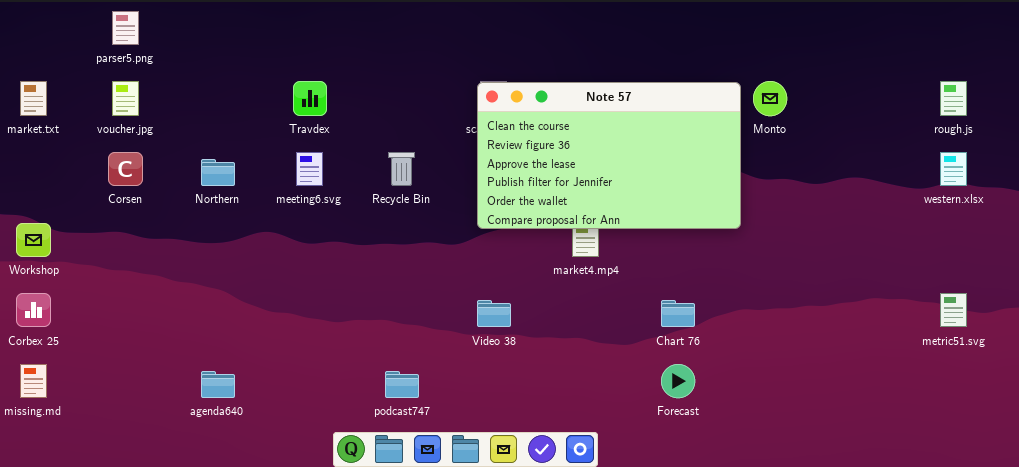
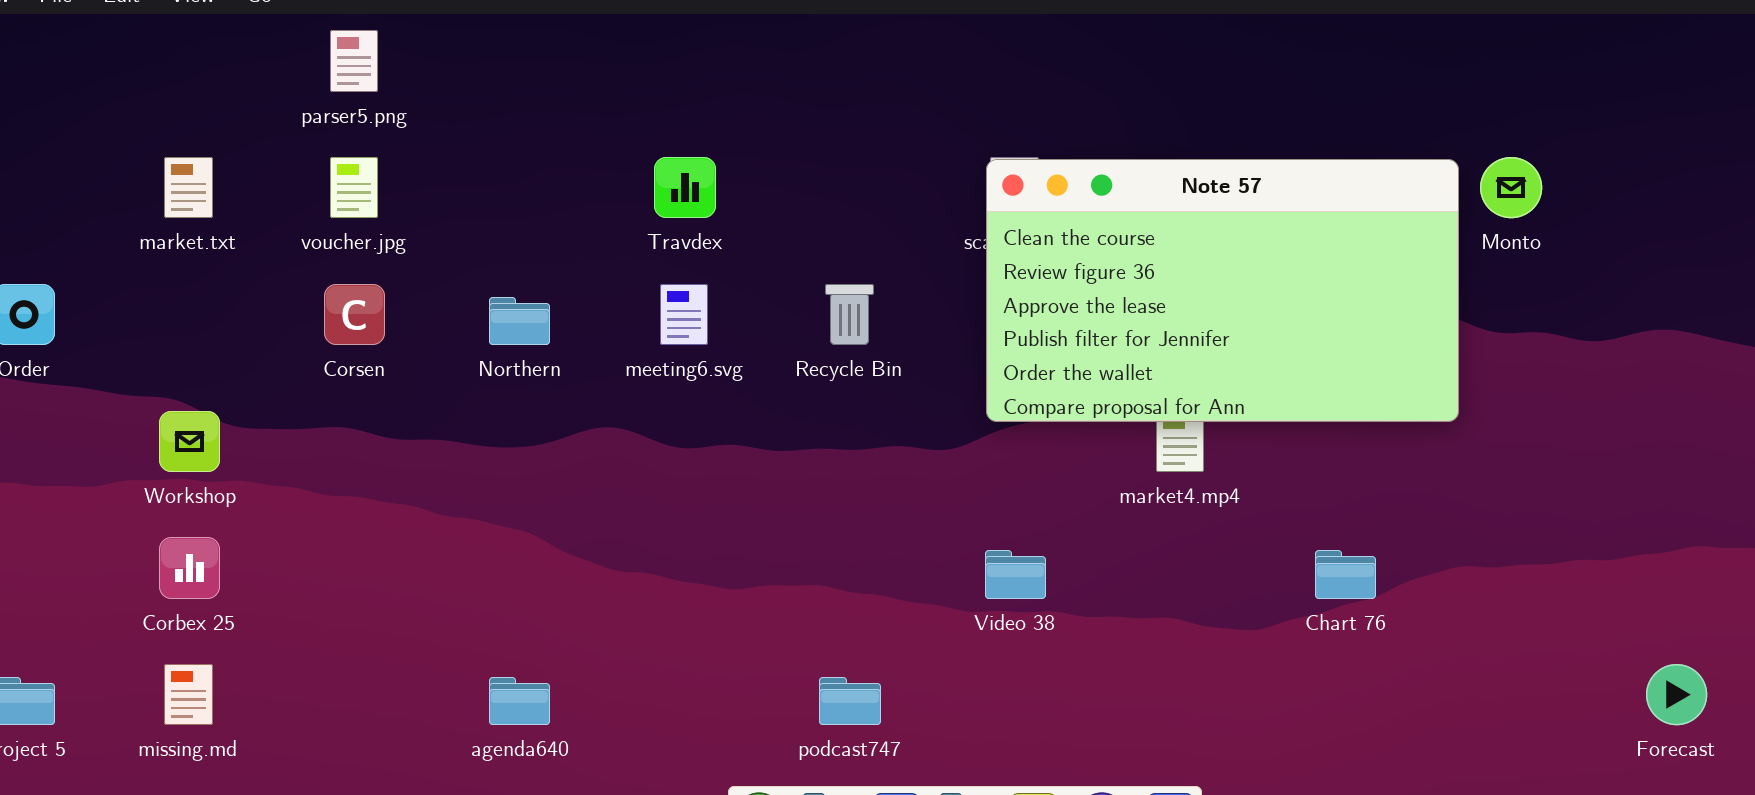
Forecast: [661,364,695,398] -> [1646,664,1707,725], moved

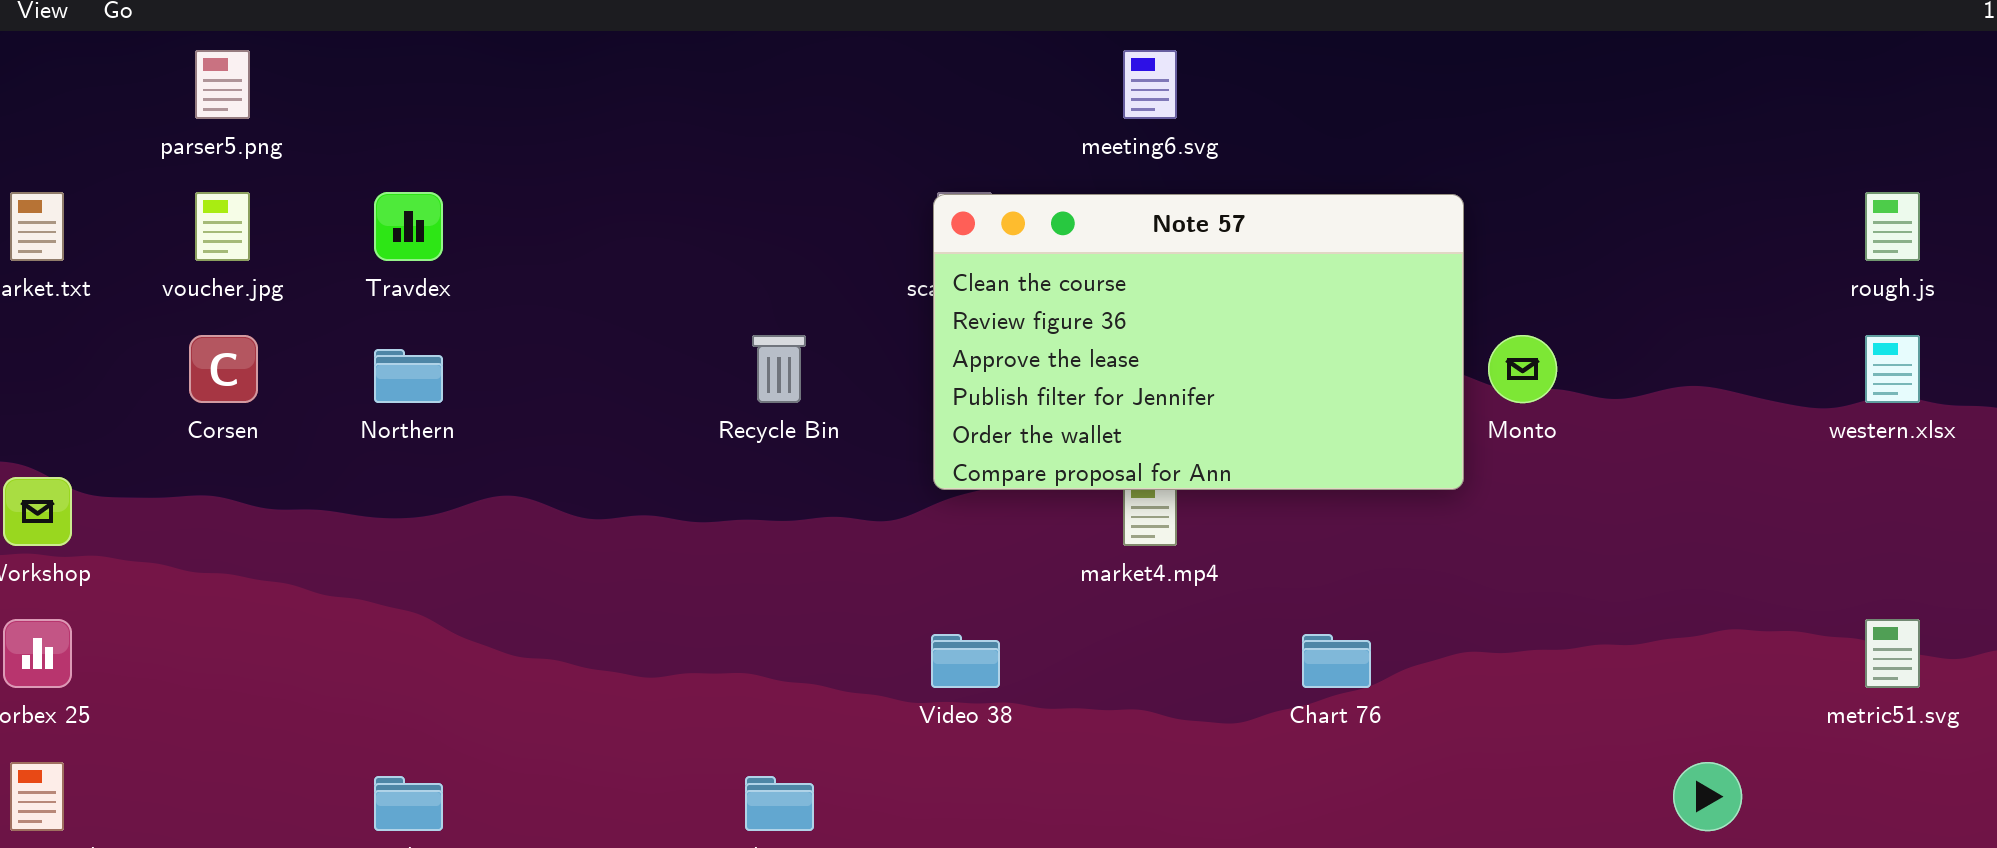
Travdex: [654,157,716,218] -> [374,192,443,261], moved
Monto: [1480,157,1542,218] -> [1488,335,1557,403], moved
meeting6.svg: [660,284,708,345] -> [1123,50,1177,119], moved

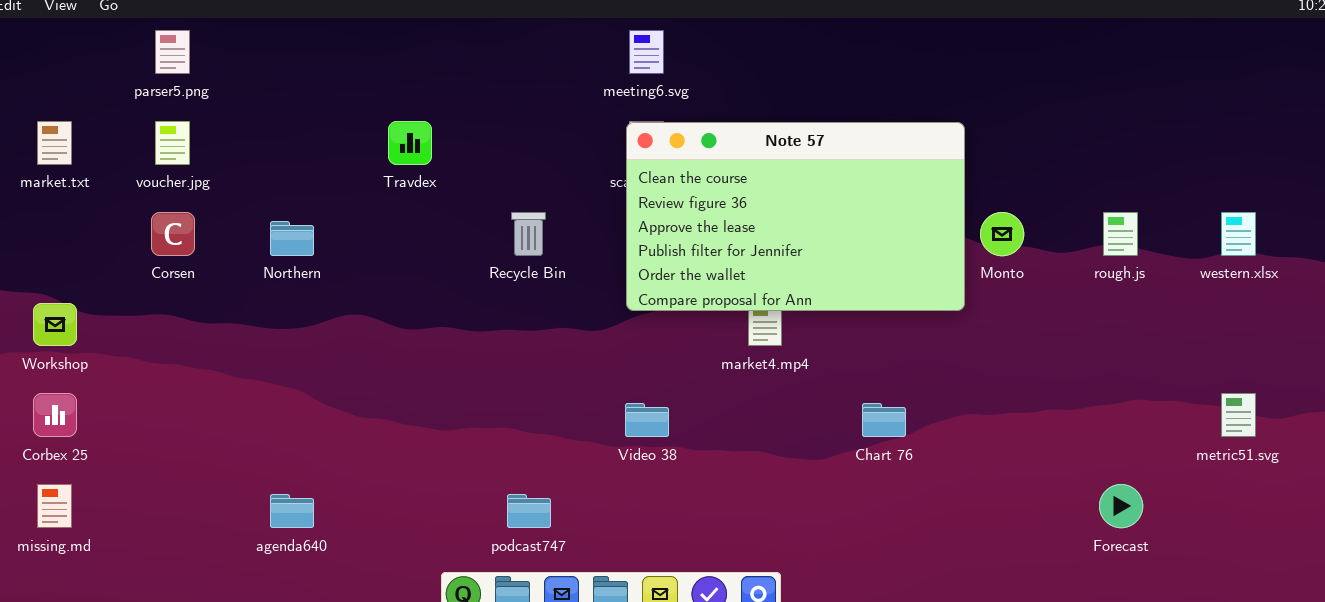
meeting6.svg: [1123,50,1177,119] -> [629,30,664,74], moved
Travdex: [374,192,443,261] -> [388,121,432,165], moved
rough.js: [1865,192,1920,261] -> [1103,212,1138,256], moved

